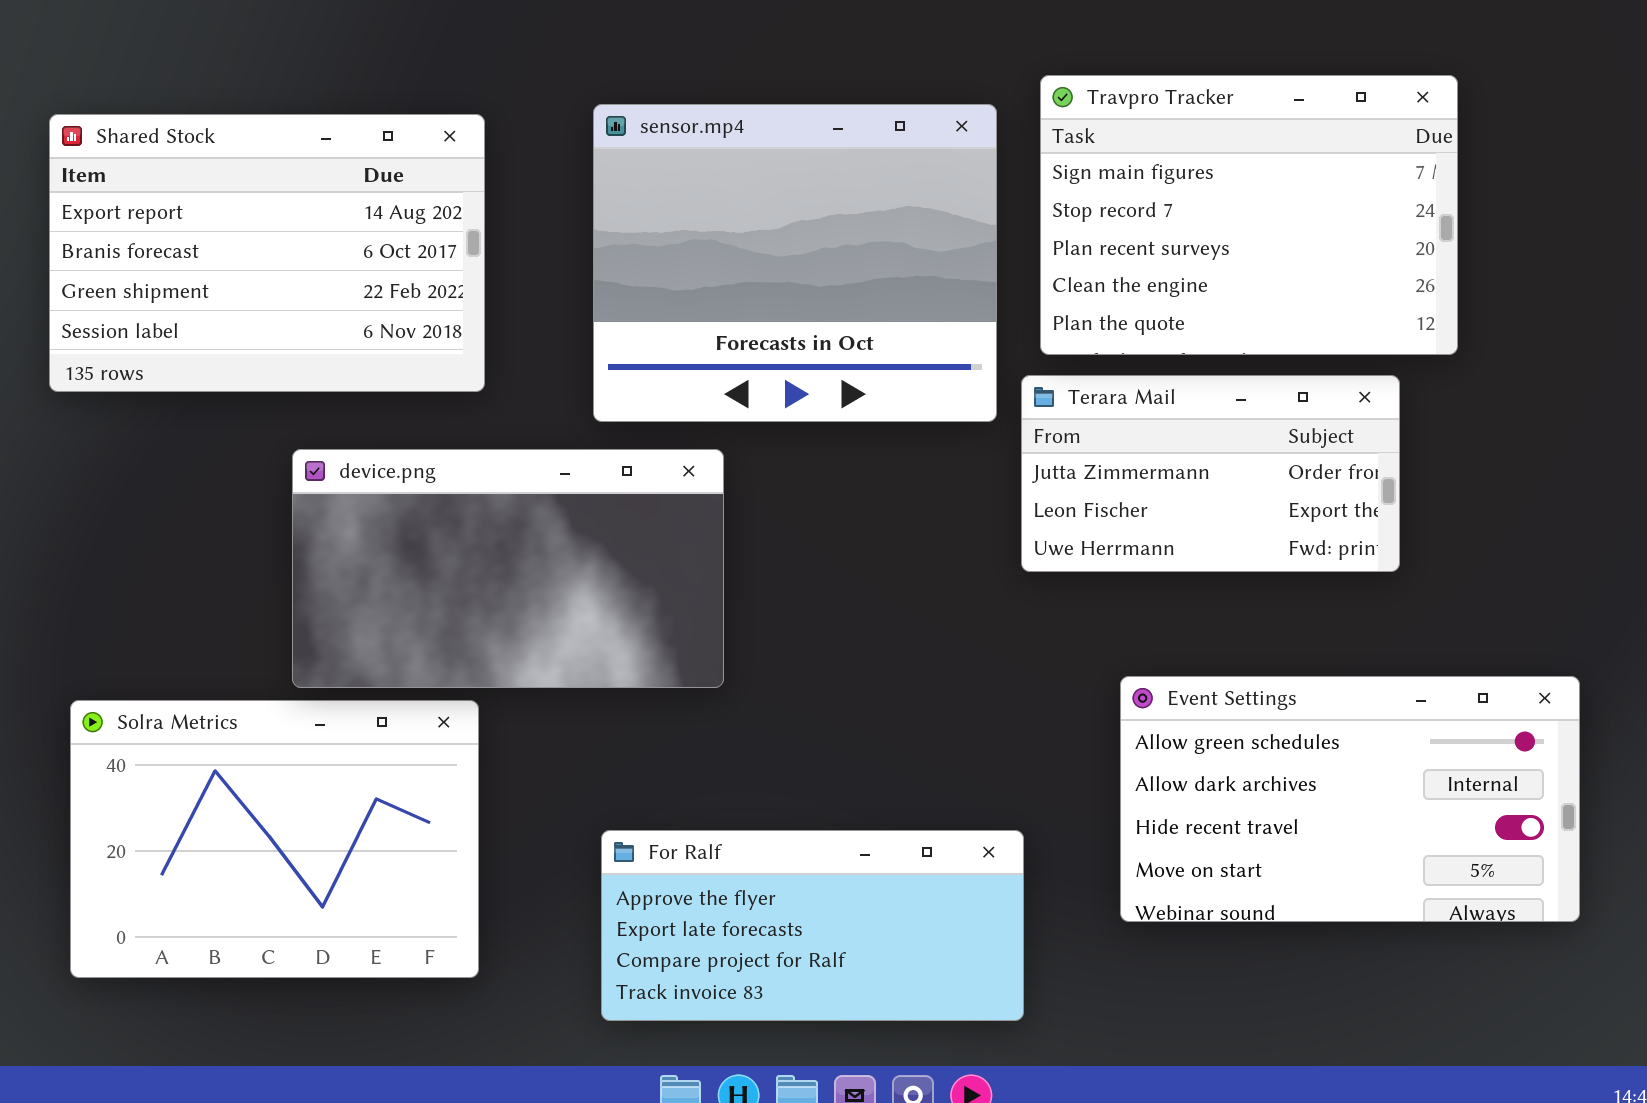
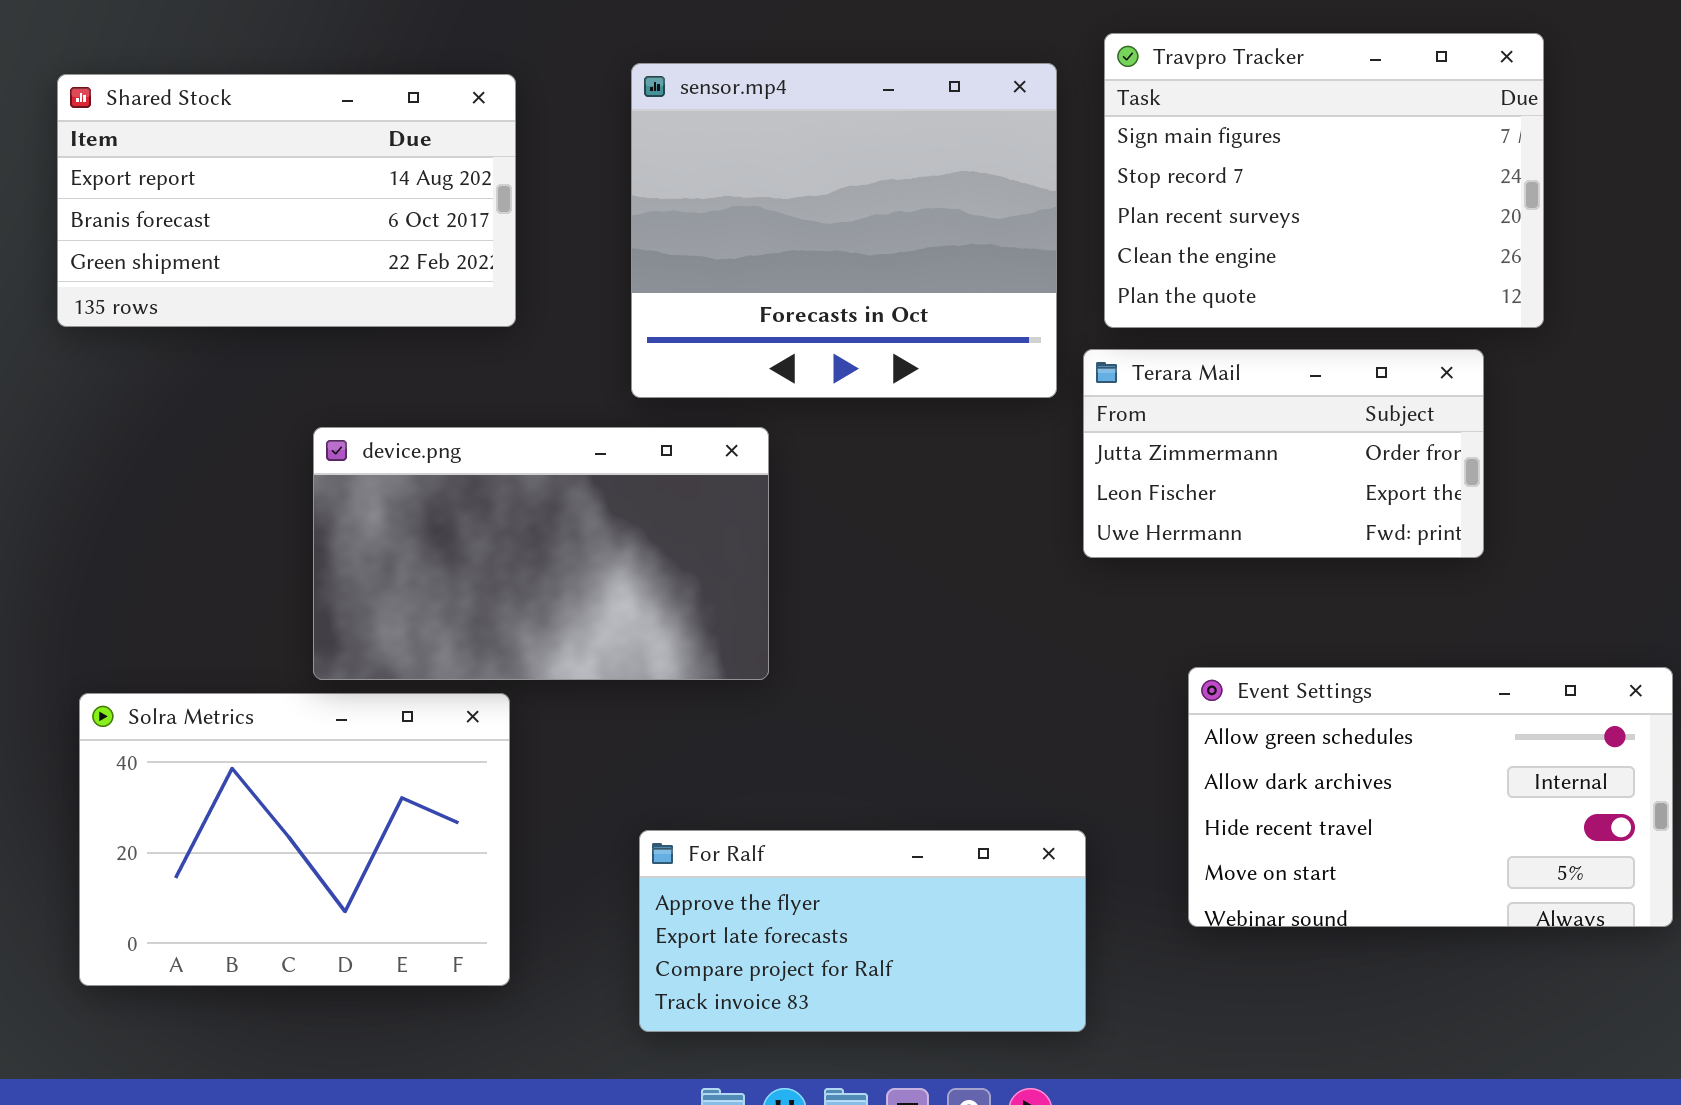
Shared Stock: [49,114,485,392] -> [57,74,516,327], resized

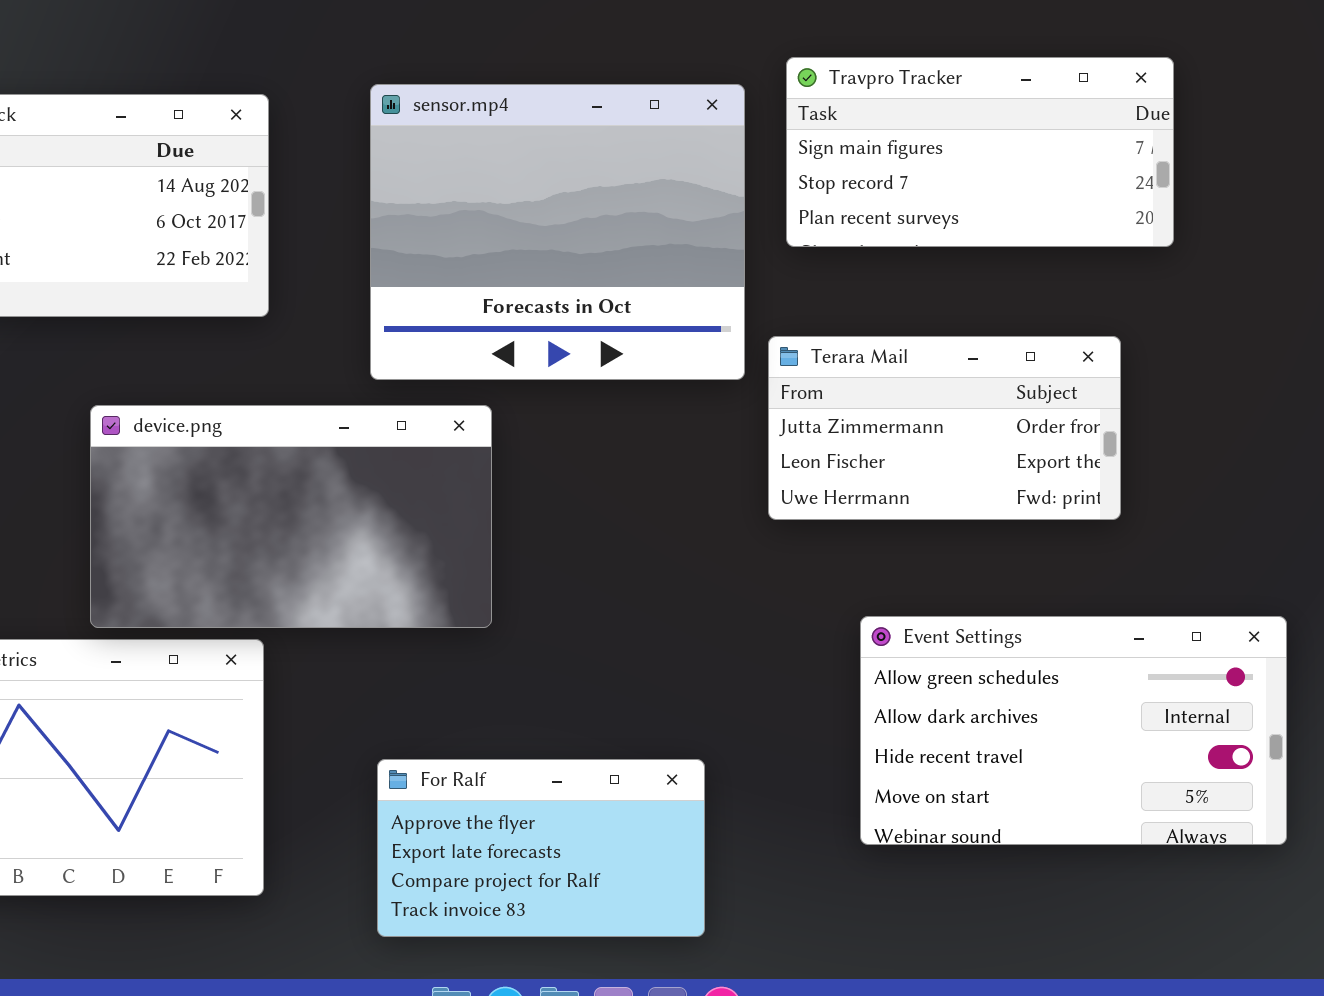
Travpro Tracker: [1104,33,1544,328] -> [786,57,1174,247], resized
For Ralf: [639,830,1086,1032] -> [377,759,705,937], resized

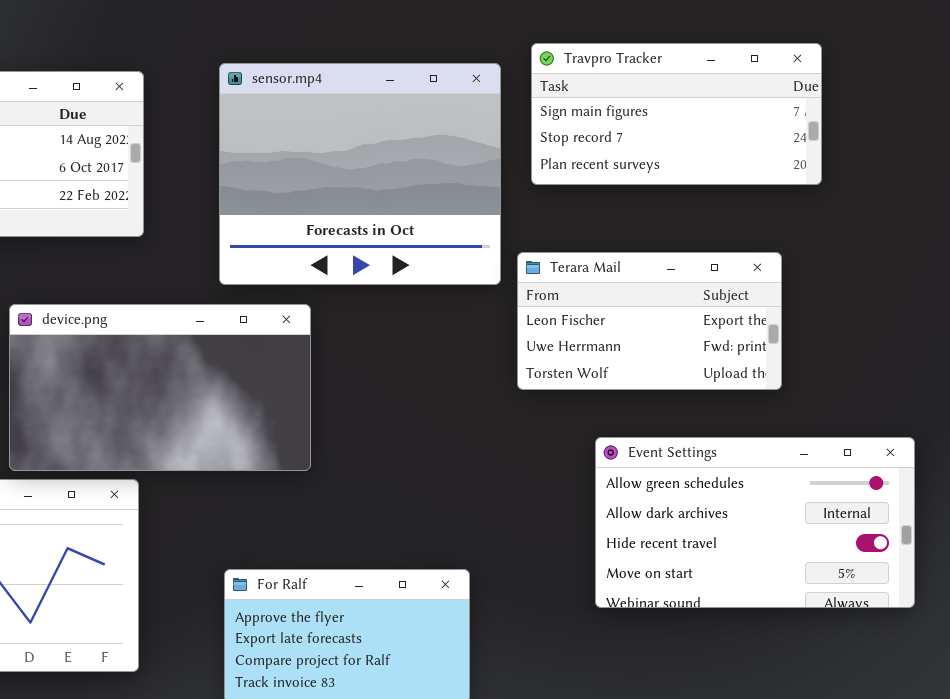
Terara Mail: [768,336,1121,520] -> [517,252,782,390], scrolled down 1 row
Event Settings: [860,616,1287,845] -> [595,437,915,608], moved

